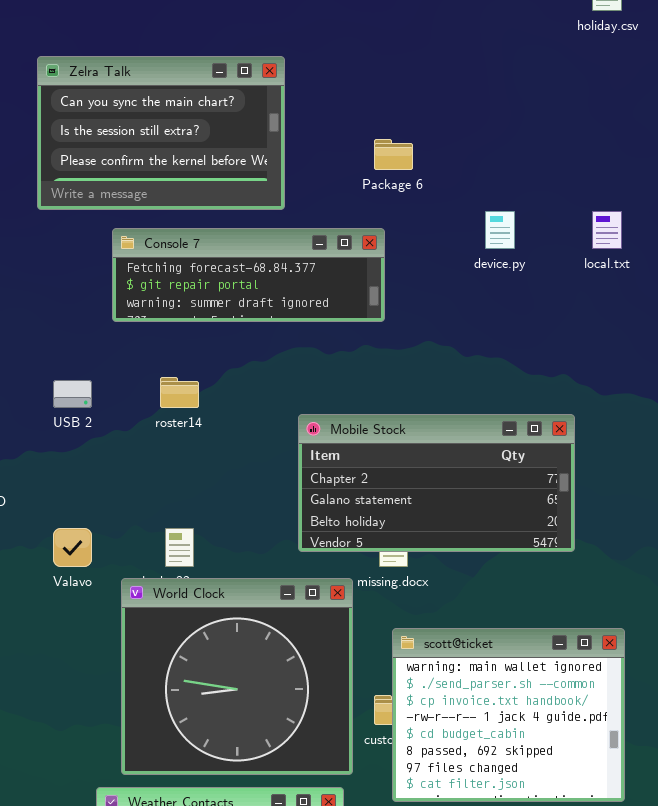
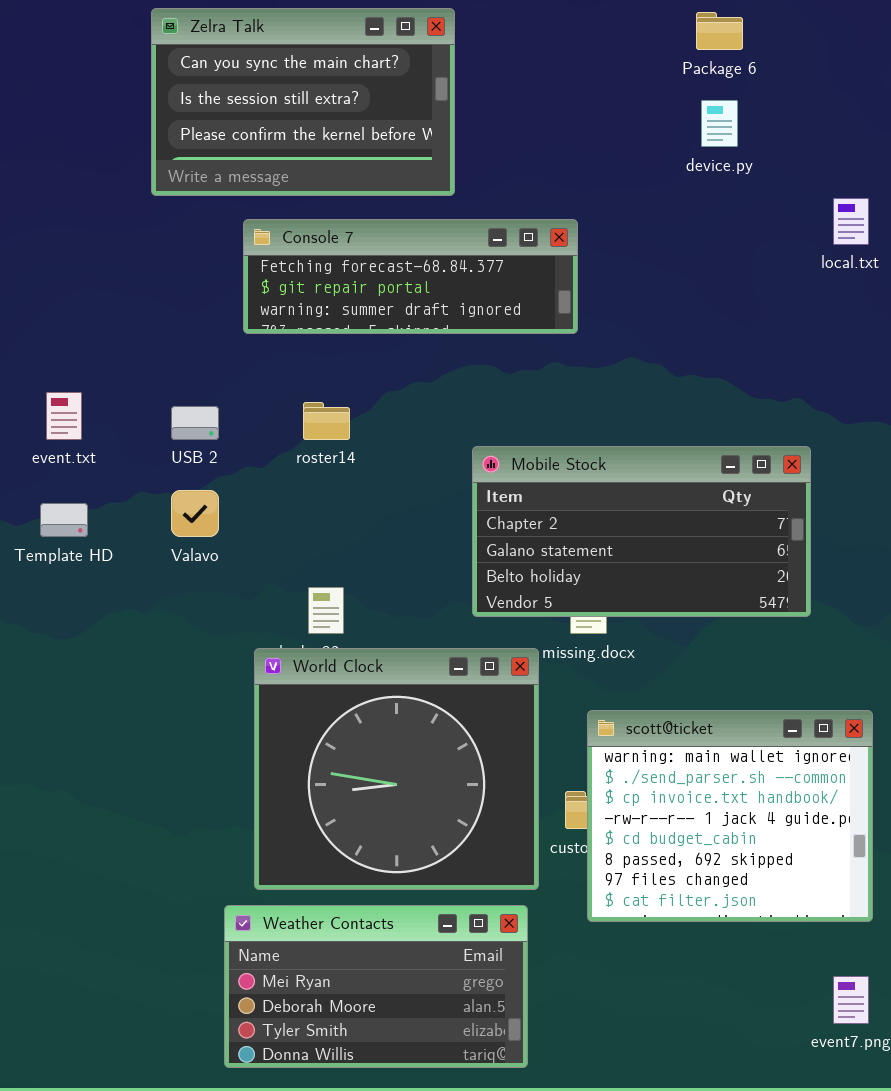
Package 6: [374,139,413,170] -> [696,12,743,50], moved
device.py: [485,211,515,249] -> [701,100,738,147], moved
Valavo: [53,528,92,567] -> [171,490,219,537], moved

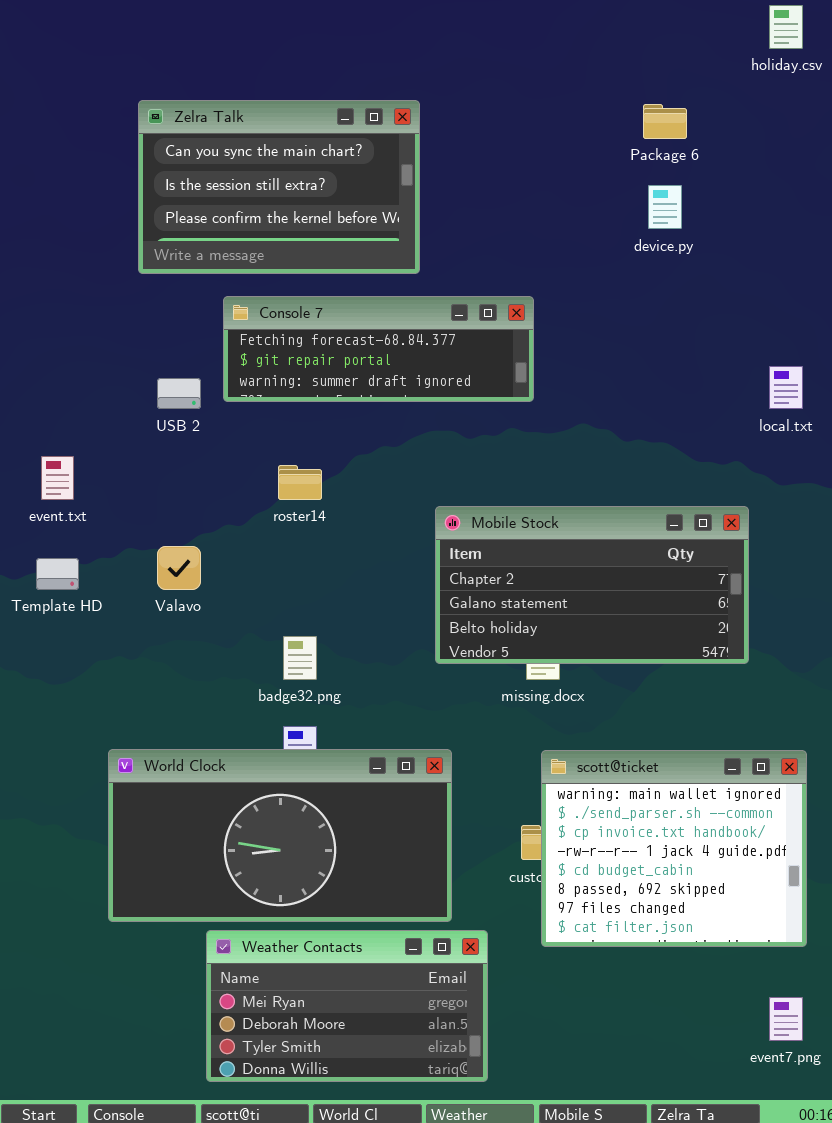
local.txt: [833,198,869,245] -> [769,366,803,409], moved
USB 2: [171,406,219,440] -> [157,378,201,409], moved
World Clock: [254,648,539,890] -> [108,749,452,922], moved, resized

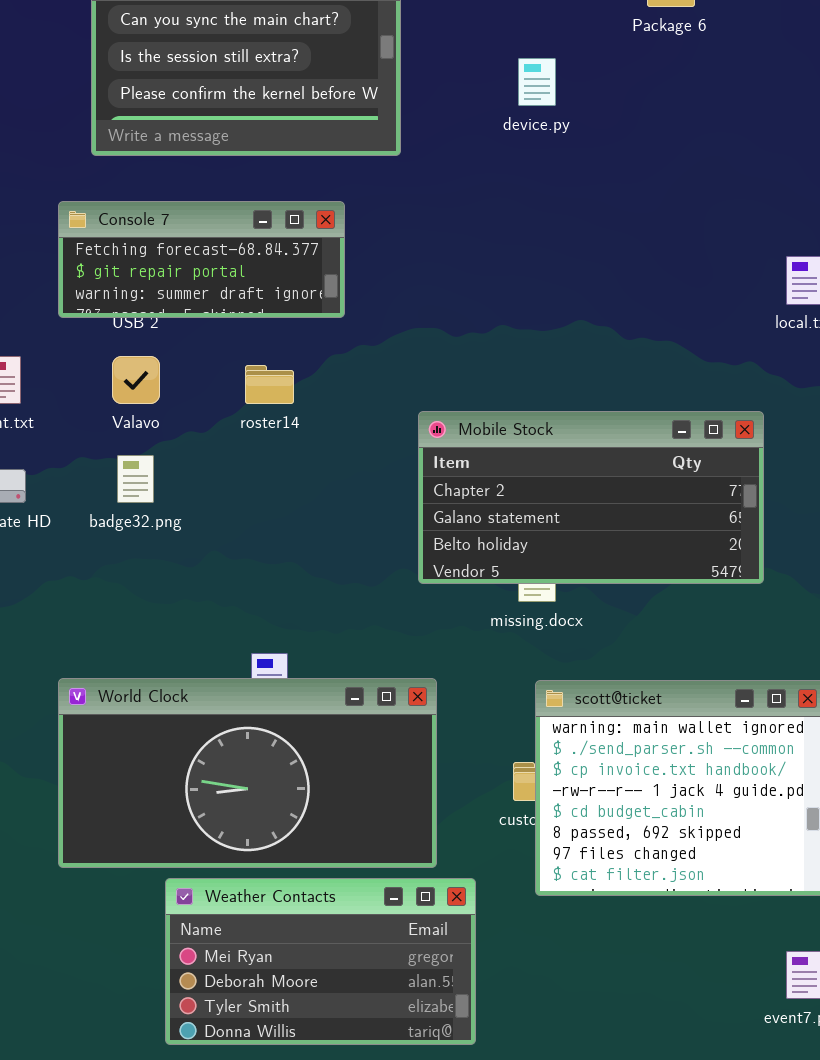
device.py: [648,185,682,229] -> [518,58,556,106], moved
Console 7: [223,296,534,402] -> [58,201,345,318], moved, resized
Valavo: [157,546,201,590] -> [112,356,160,404], moved
badge32.png: [283,636,317,680] -> [117,455,154,503], moved

